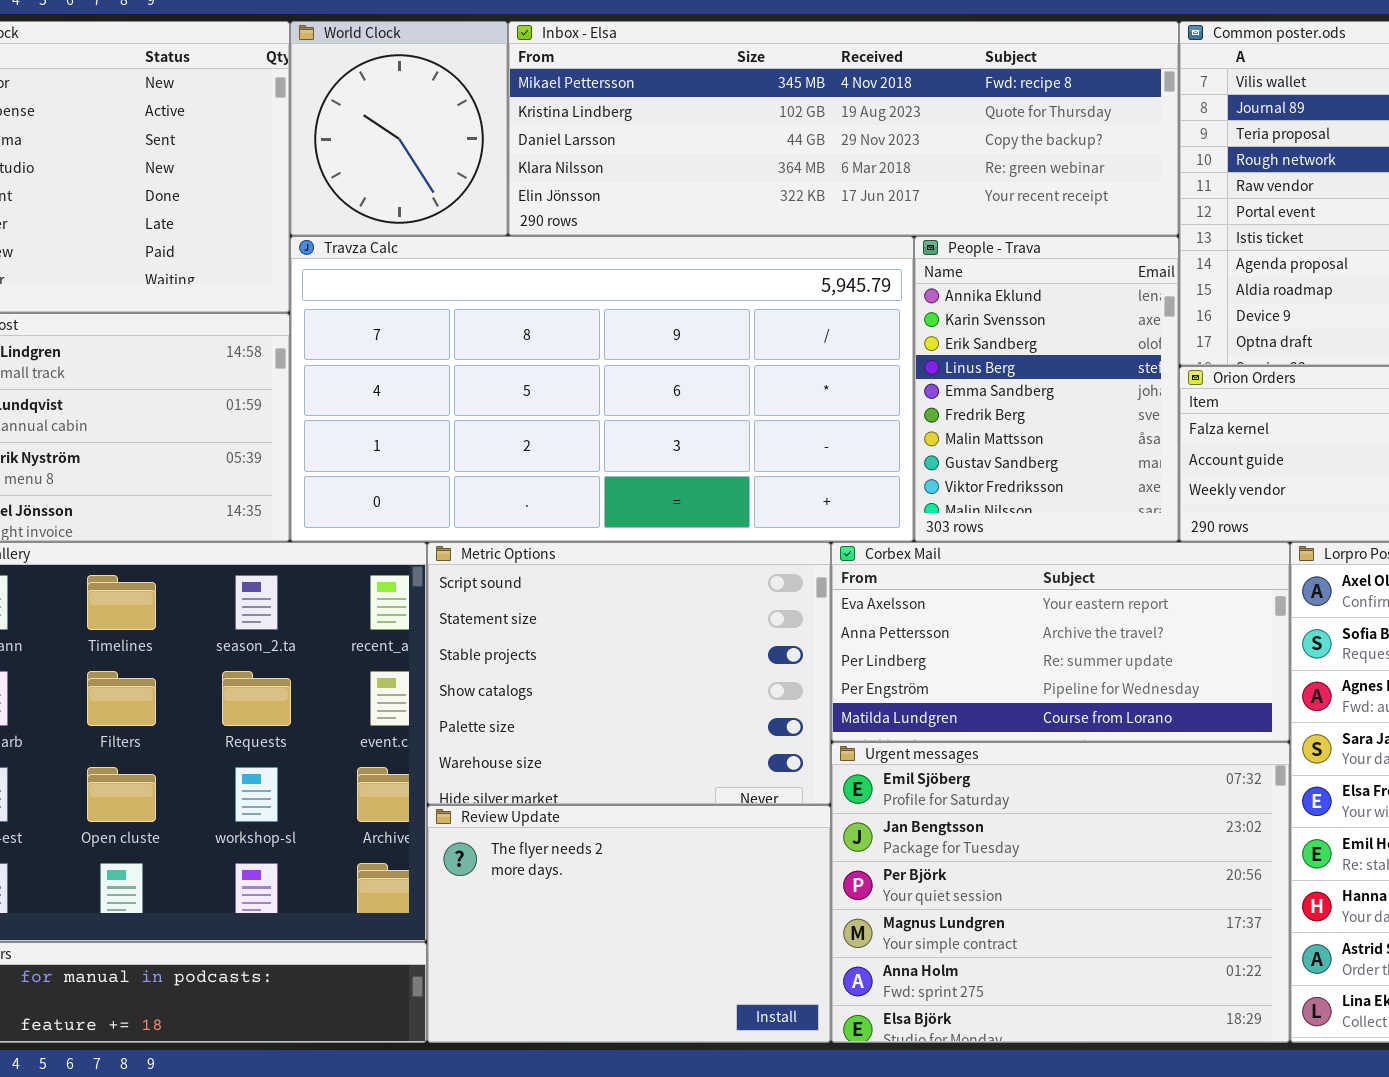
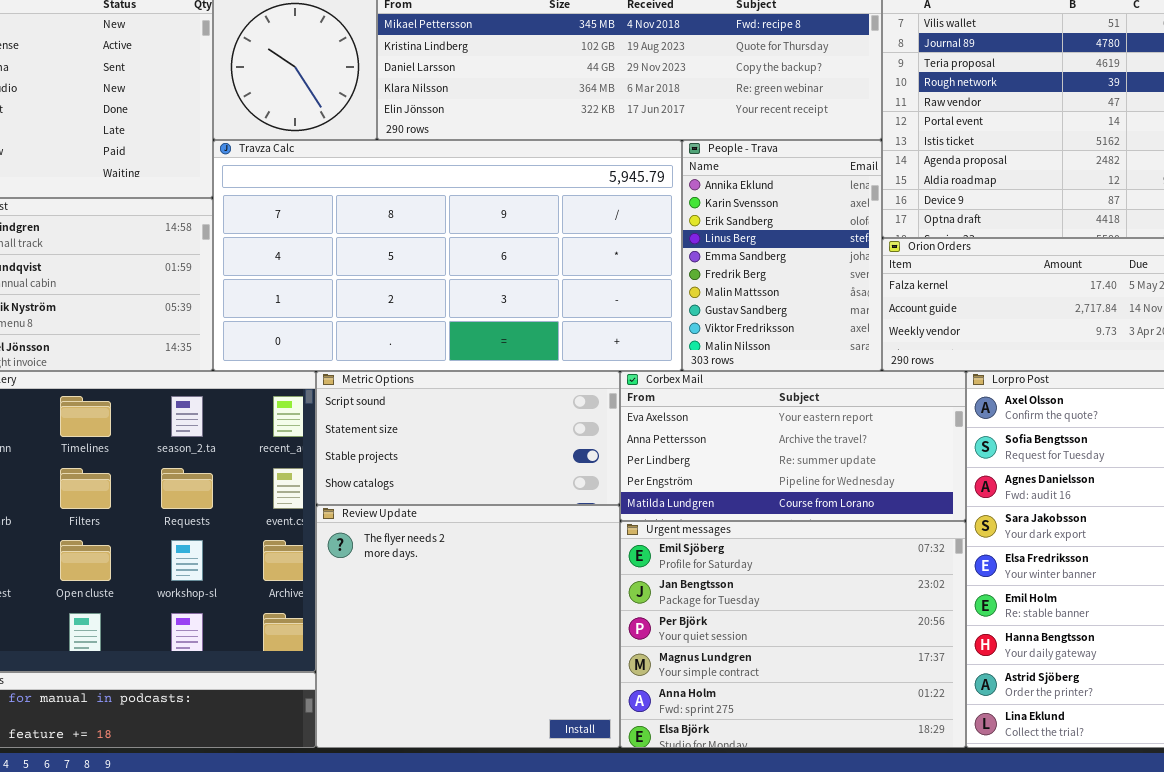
Metric Options: [427,542,831,805] -> [316,371,620,505], resized
Review Update: [427,805,831,1043] -> [316,505,620,748], resized

